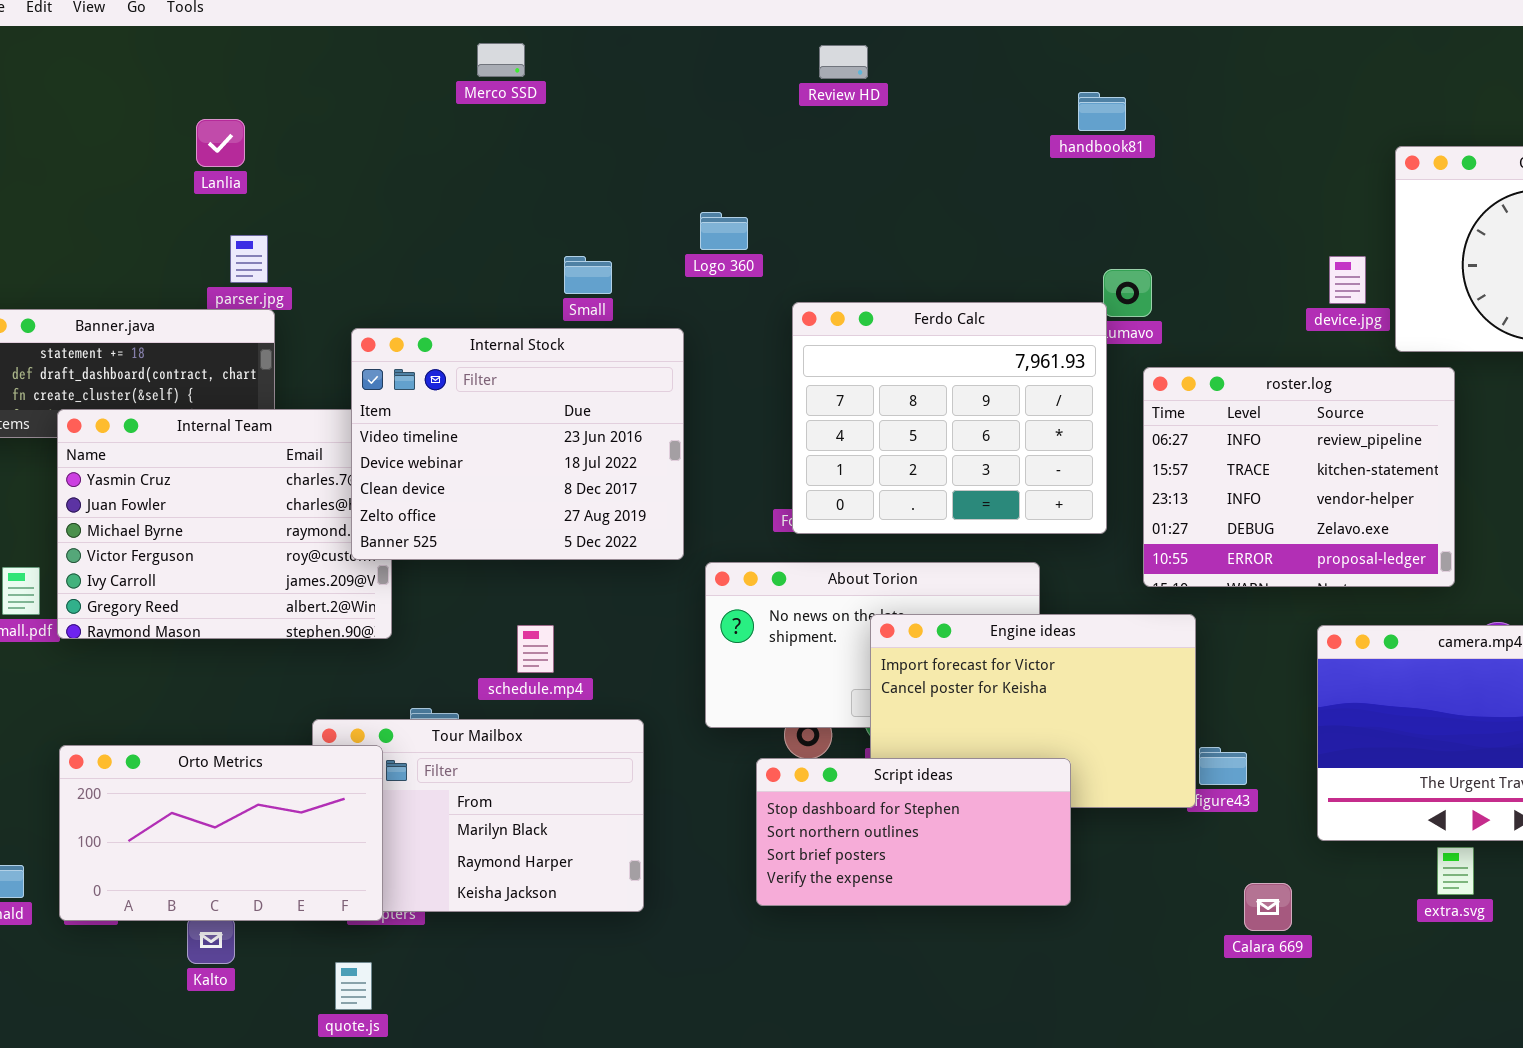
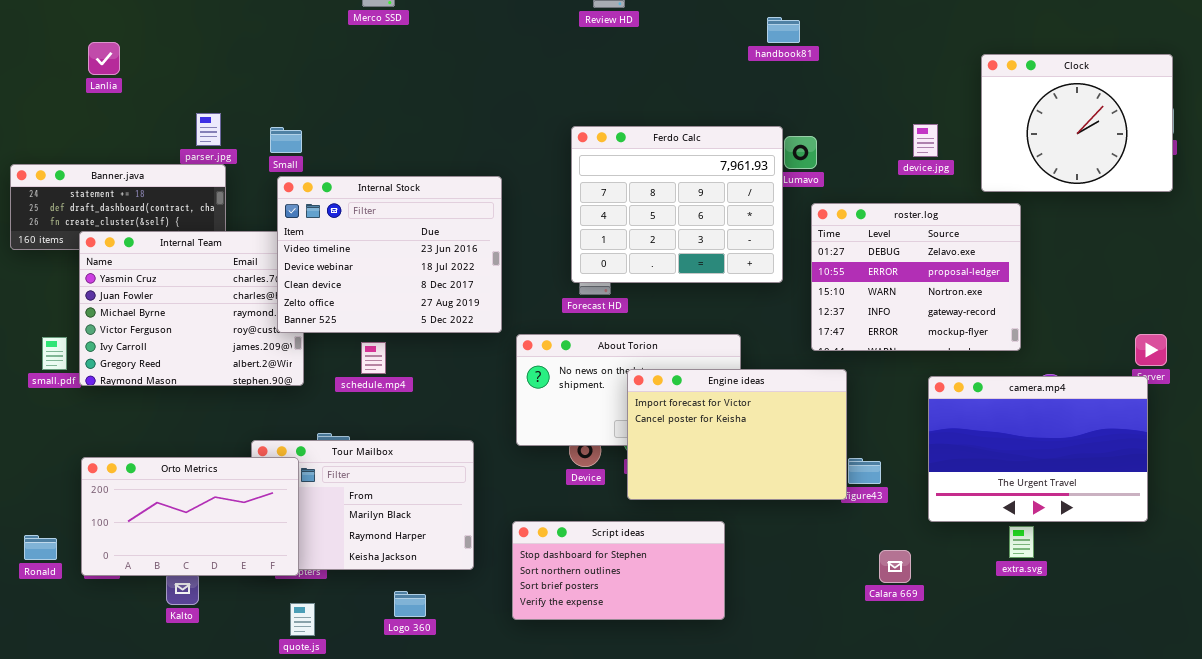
Lanlia: [196,119,245,167] -> [88,42,120,75], moved
Logo 360: [700,212,748,250] -> [394,591,426,617], moved
Small: [564,256,612,294] -> [270,127,302,153], moved
device.jpg: [1329,256,1366,304] -> [913,124,938,157], moved
Ferdo Calc: [792,302,1107,534] -> [571,126,783,283], moved
roster.log: [1143,367,1455,587] -> [811,203,1021,351], scrolled down 3 rows
schedule.mp4: [517,625,554,673] -> [361,342,386,374], moved
Script ideas: [756,758,1071,906] -> [512,521,725,620], moved
quote.js: [335,962,372,1010] -> [290,603,315,636], moved

